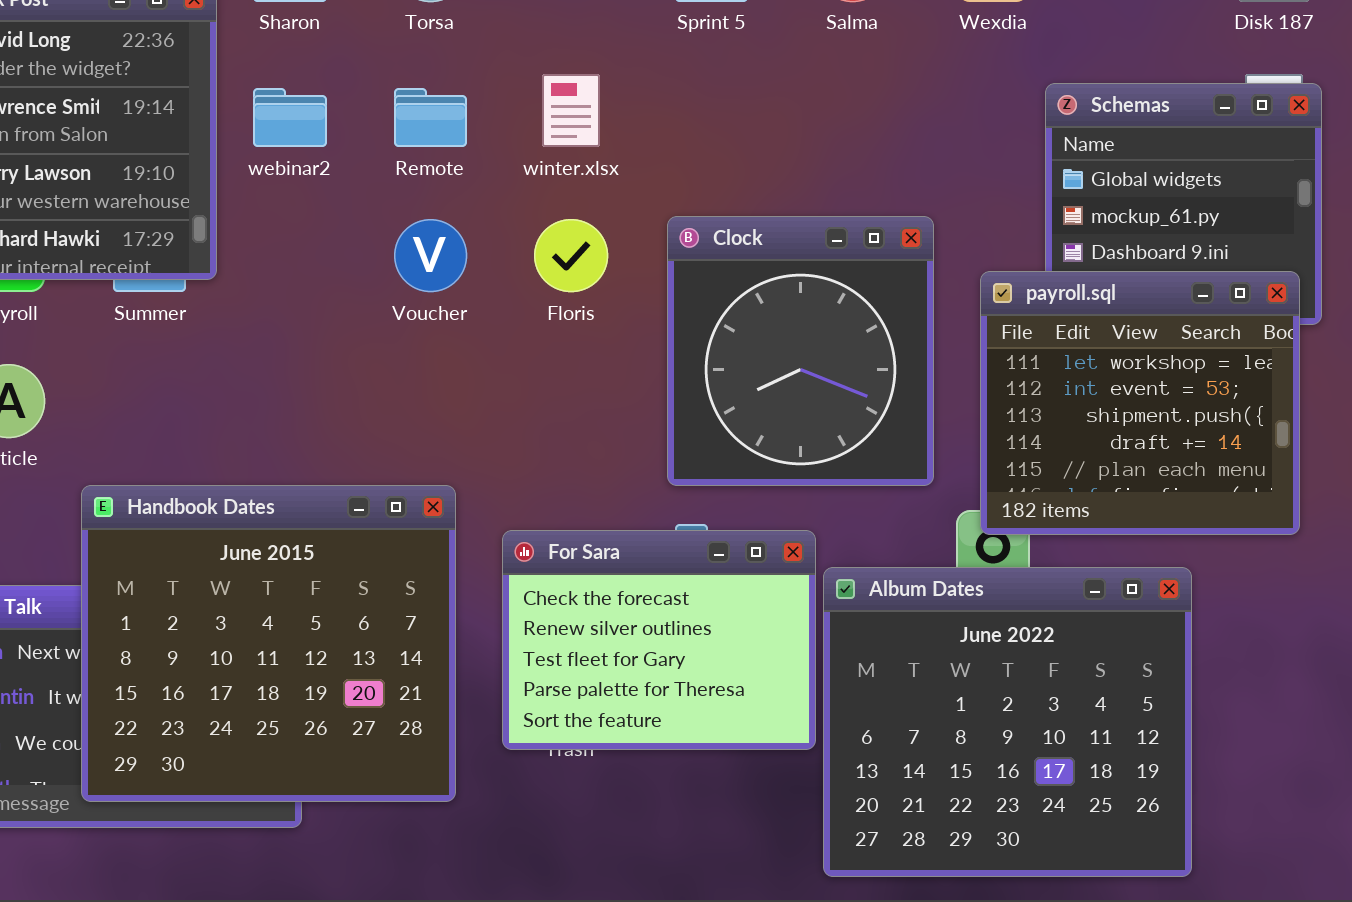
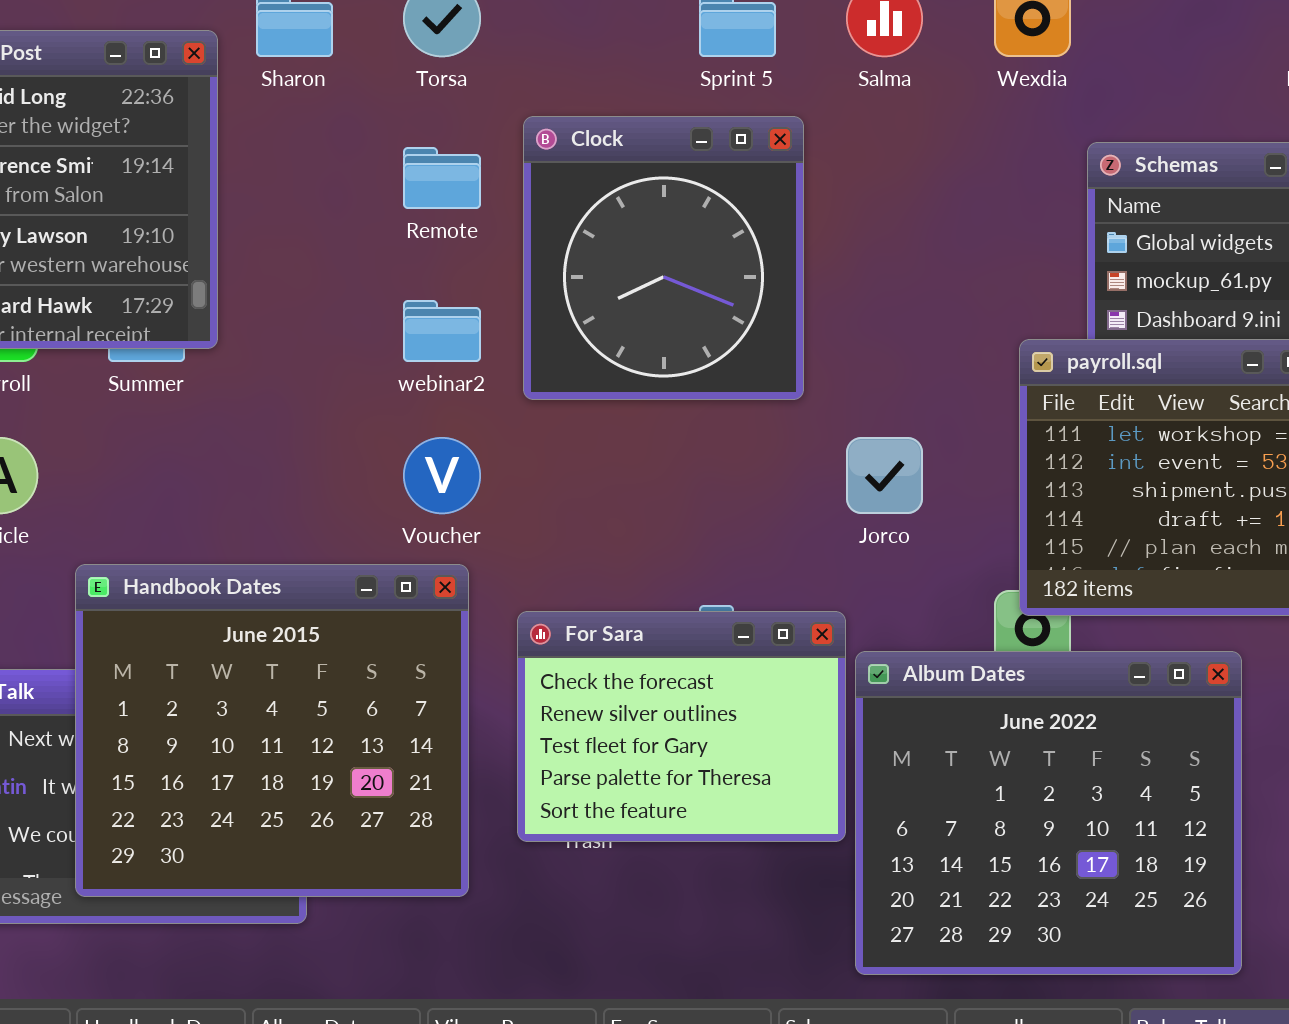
webinar2: [253,88,327,147] -> [403,300,481,362], moved
Clock: [667,216,934,486] -> [523,116,804,400], moved
Voucher: [394,219,467,292] -> [403,437,481,514], moved

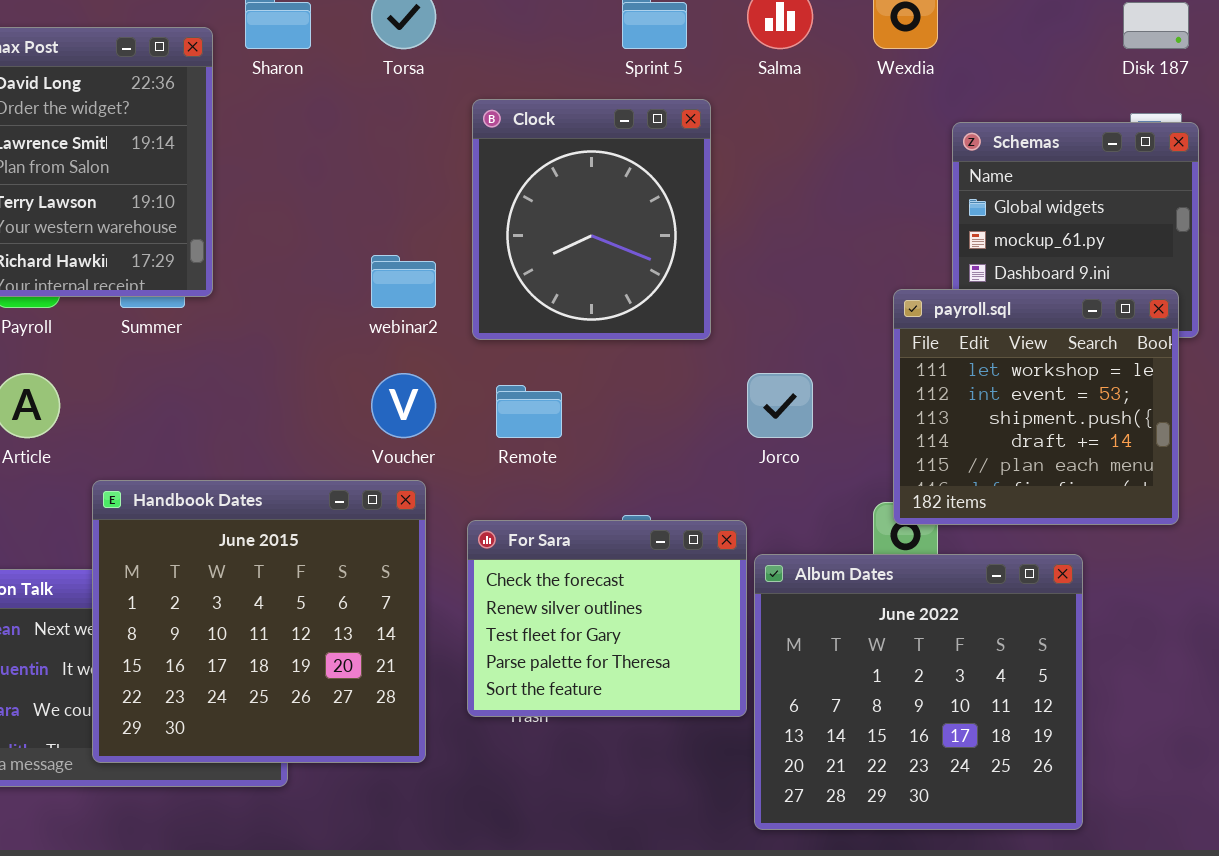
Remote: [403,147,481,209] -> [496,385,562,438], moved

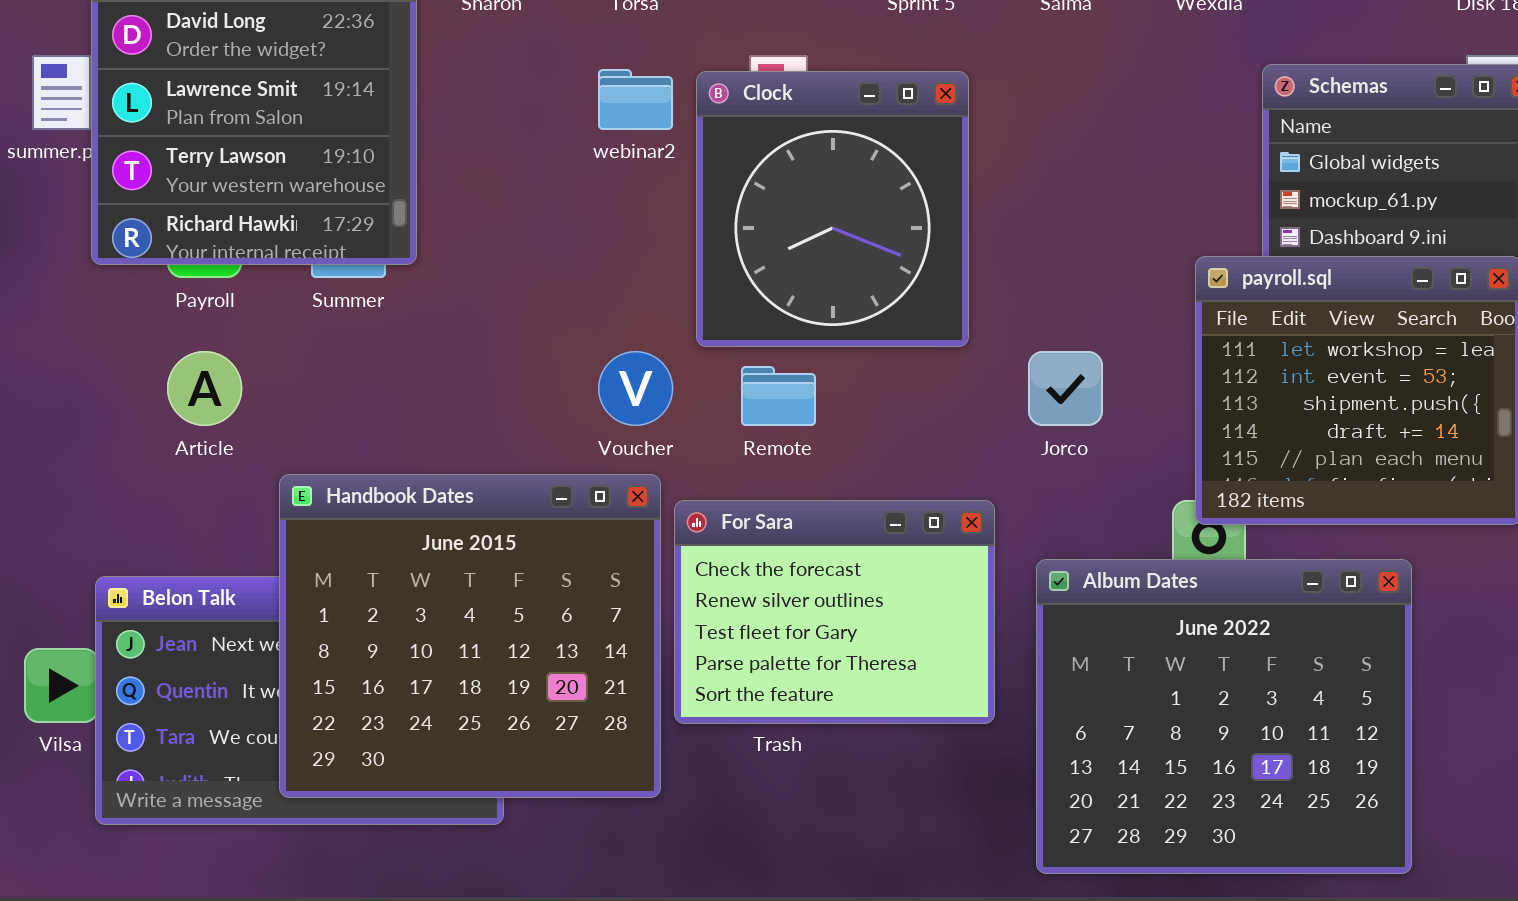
Clock: [472,99,711,340] -> [696,71,969,347], moved
webinar2: [371,255,436,308] -> [598,69,673,130], moved
For Sara: [467,520,747,717] -> [674,500,995,724], moved

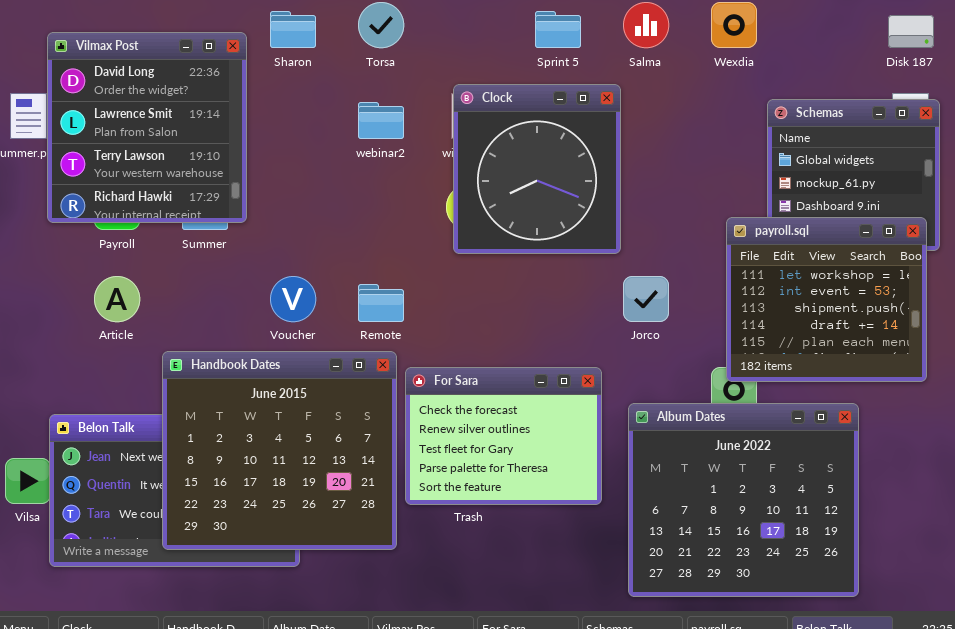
Clock: [696,71,969,347] -> [453,84,621,254], moved
Voucher: [598,351,673,426] -> [270,276,316,322], moved
Remote: [741,366,816,426] -> [358,284,404,322], moved

